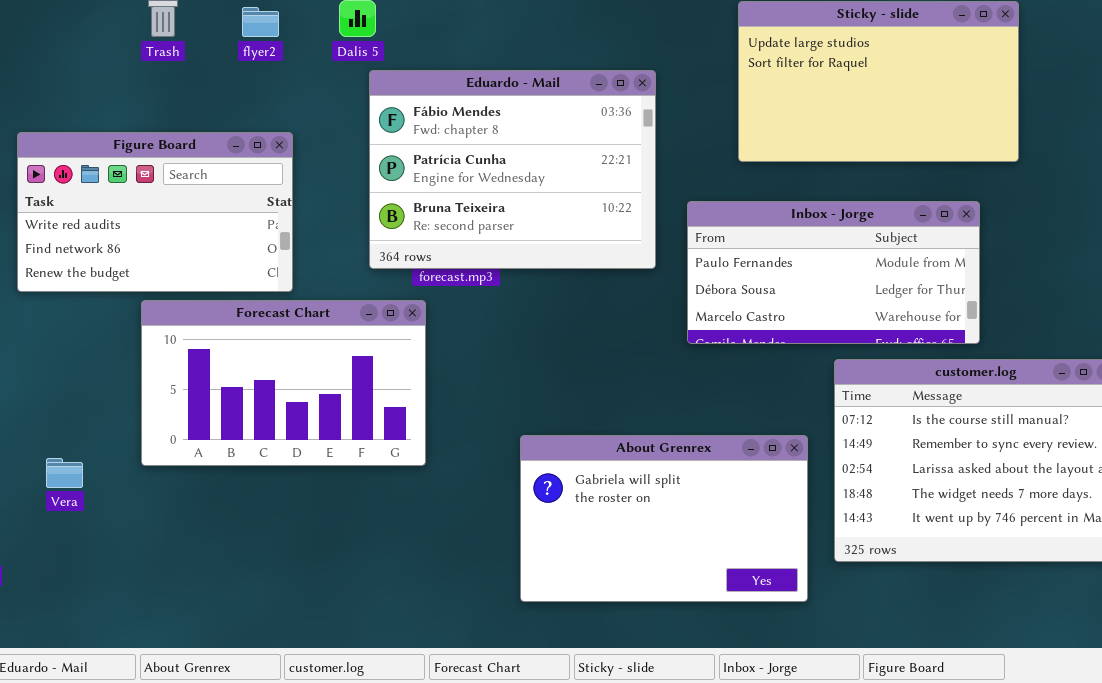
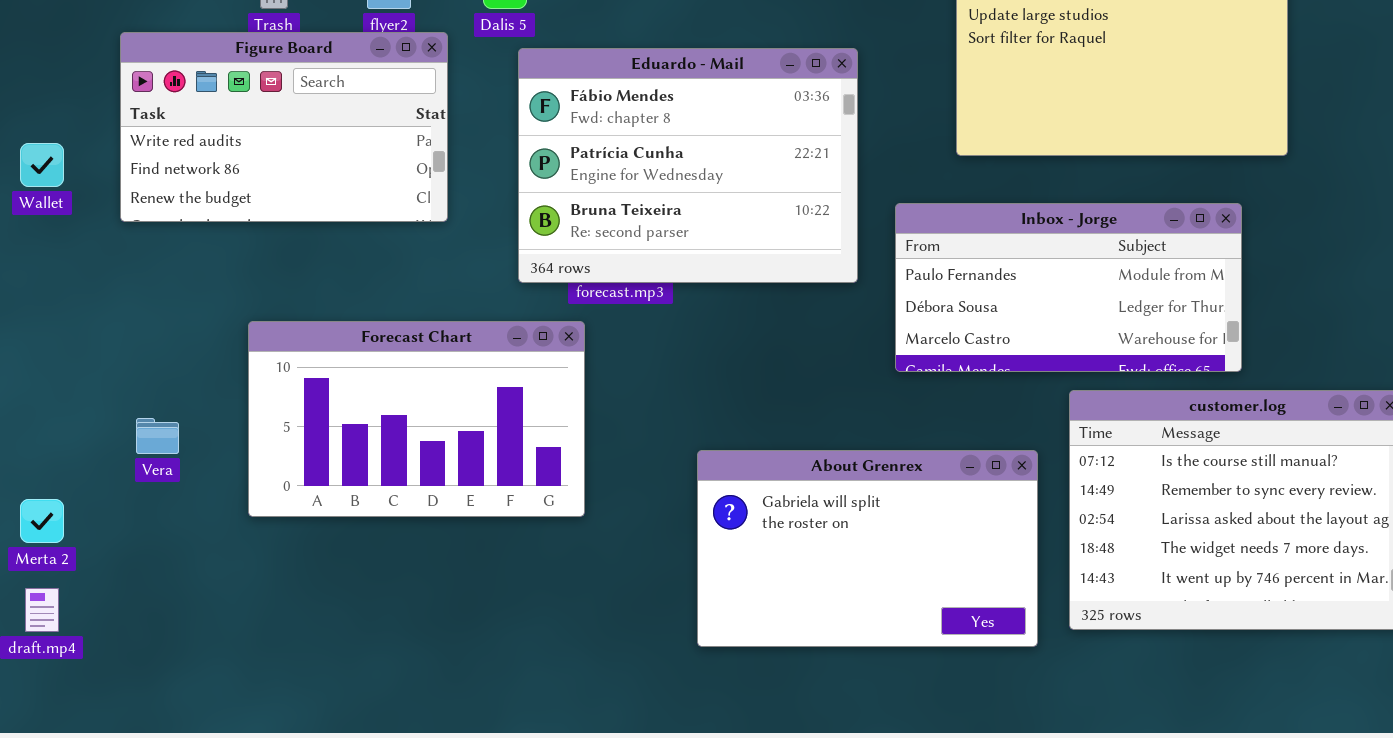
Figure Board: [17,132,293,292] -> [120,32,448,222], moved
About Grenrex: [520,435,808,602] -> [697,450,1038,647], moved
Vera: [46,458,83,488] -> [136,418,179,454], moved

